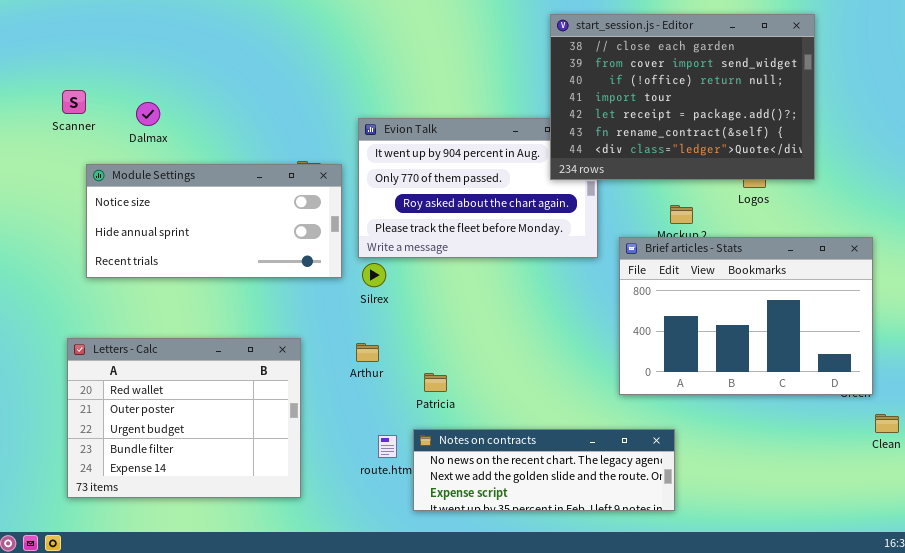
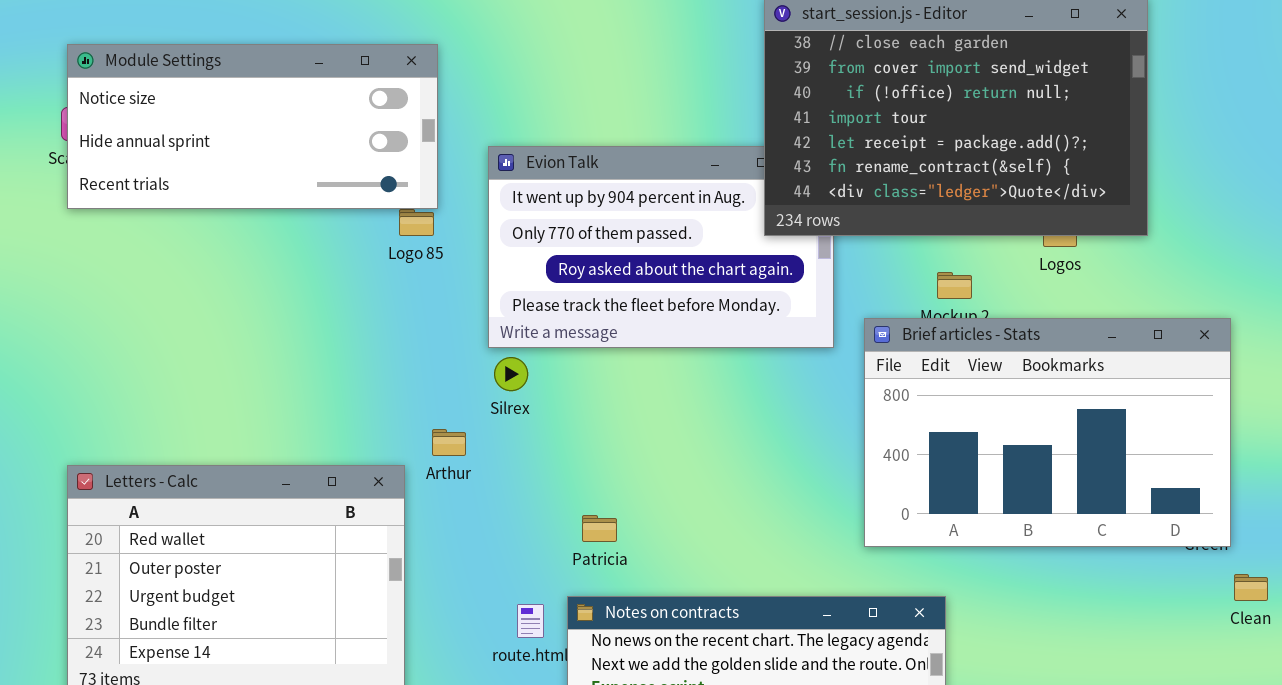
Module Settings: [86,164,342,278] -> [67,44,438,209], moved
Arthur: [356,343,379,362] -> [432,429,466,456], moved

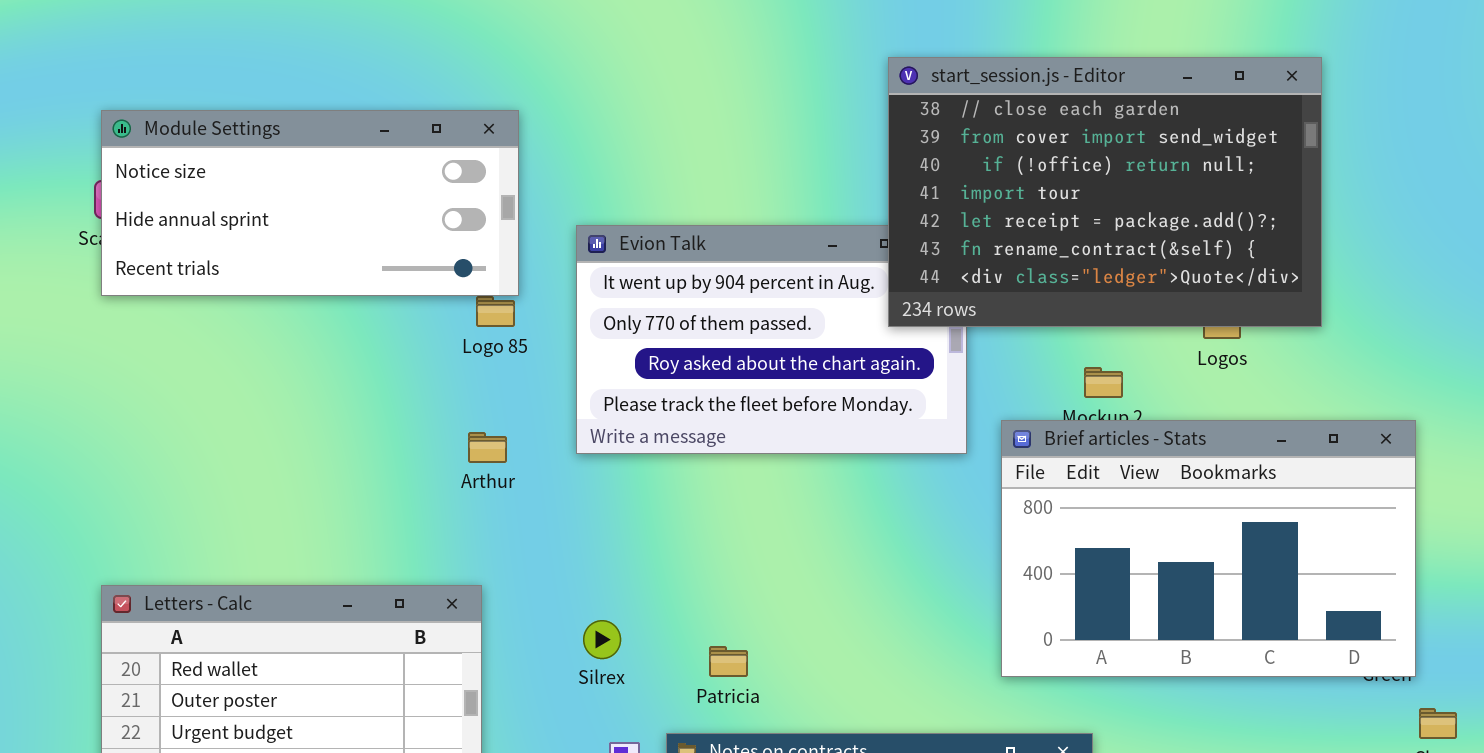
Silrex: [494,357,528,391] -> [583,620,621,659], moved
Arthur: [432,429,466,456] -> [468,432,507,463], moved
Patricia: [582,515,617,542] -> [709,646,748,677], moved

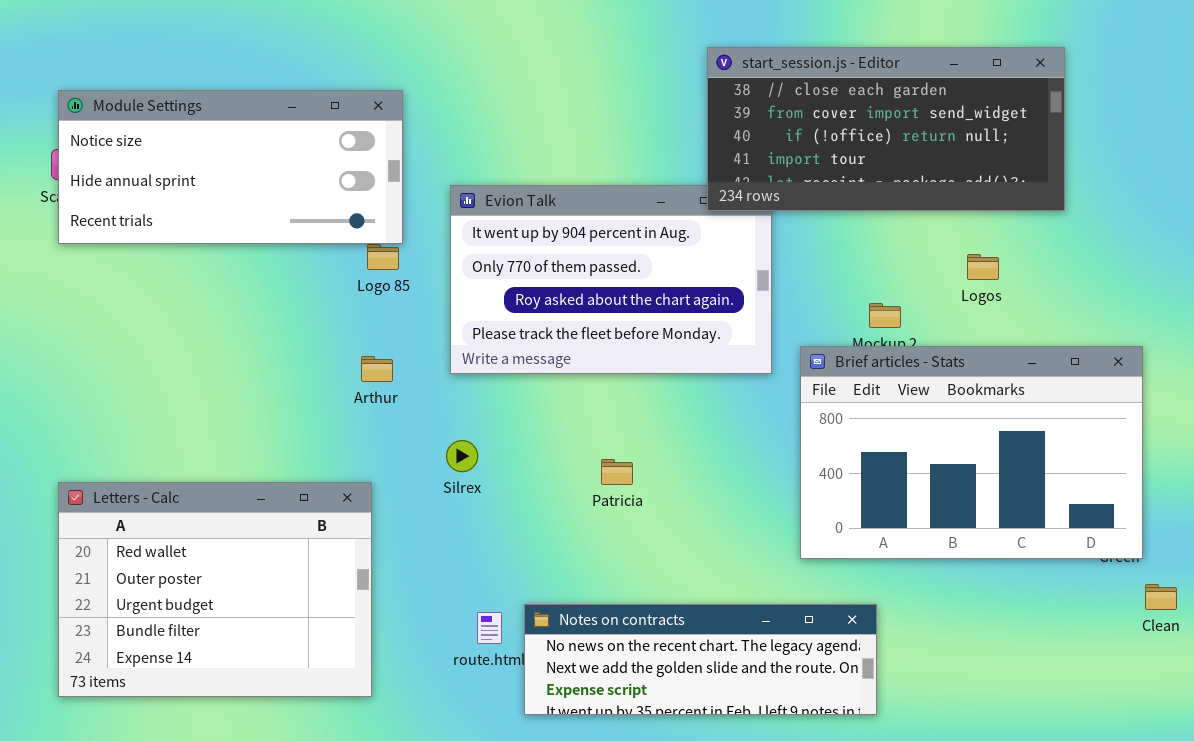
start_session.js - Editor: [888,57,1322,327] -> [707,47,1065,211], resized
Silrex: [583,620,621,659] -> [446,440,478,472], moved
Patricia: [709,646,748,677] -> [601,459,633,485], moved

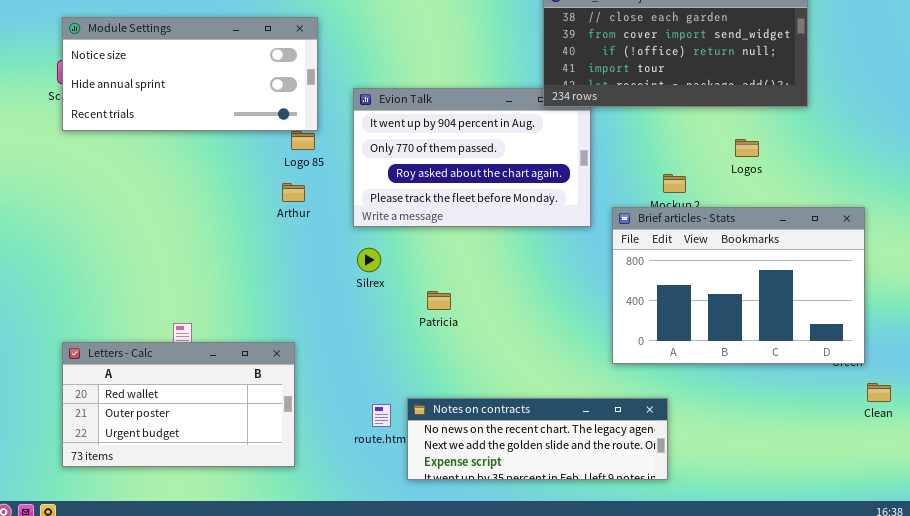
Arthur: [361,356,393,382] -> [282,183,305,202], moved
Silrex: [446,440,478,472] -> [357,248,381,272], moved
Patricia: [601,459,633,485] -> [427,291,451,310], moved
Letters - Calc: [58,482,372,697] -> [62,342,295,467], resized

